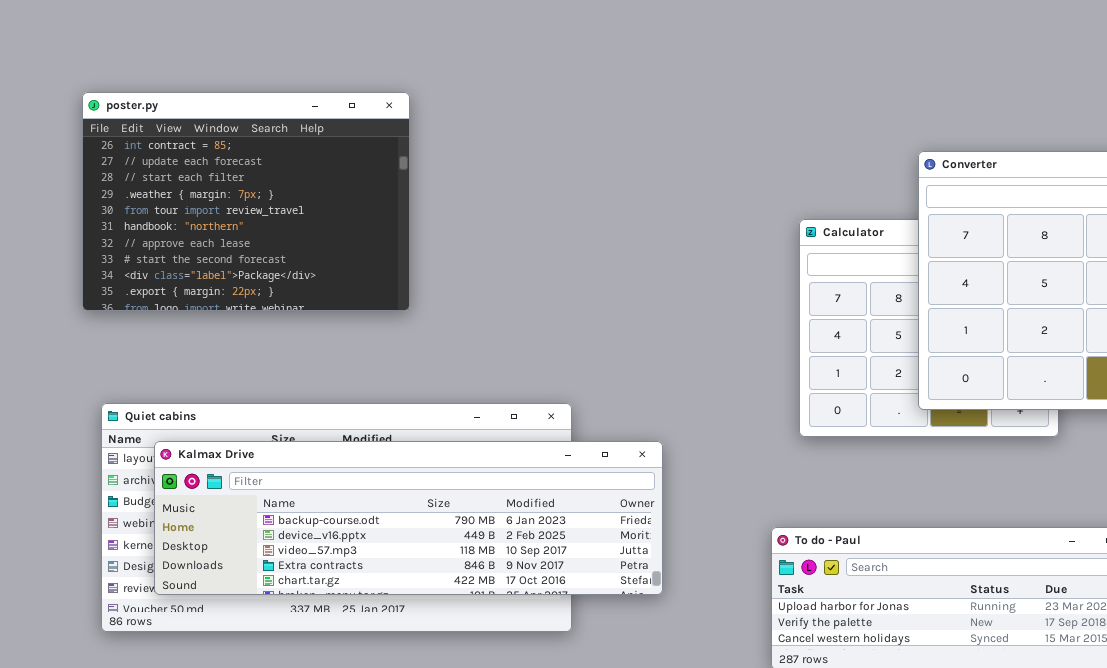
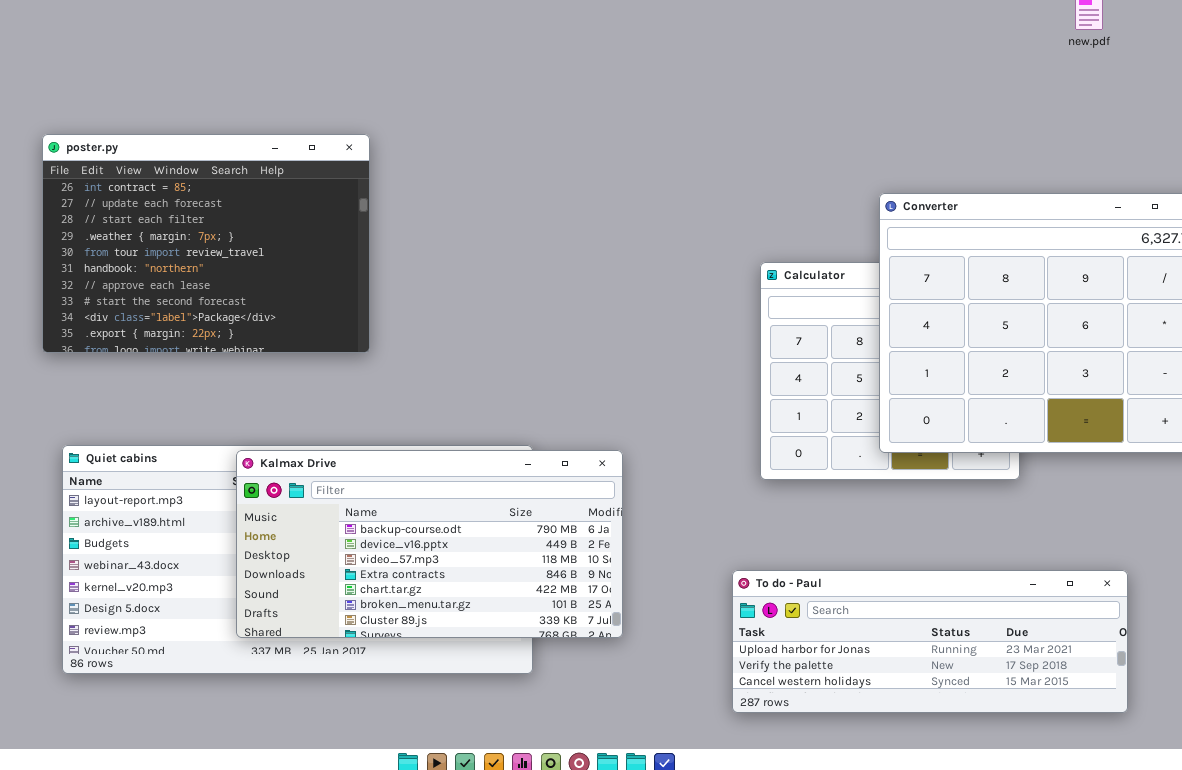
Kalmax Drive: [154,441,663,595] -> [236,450,623,638], resized

